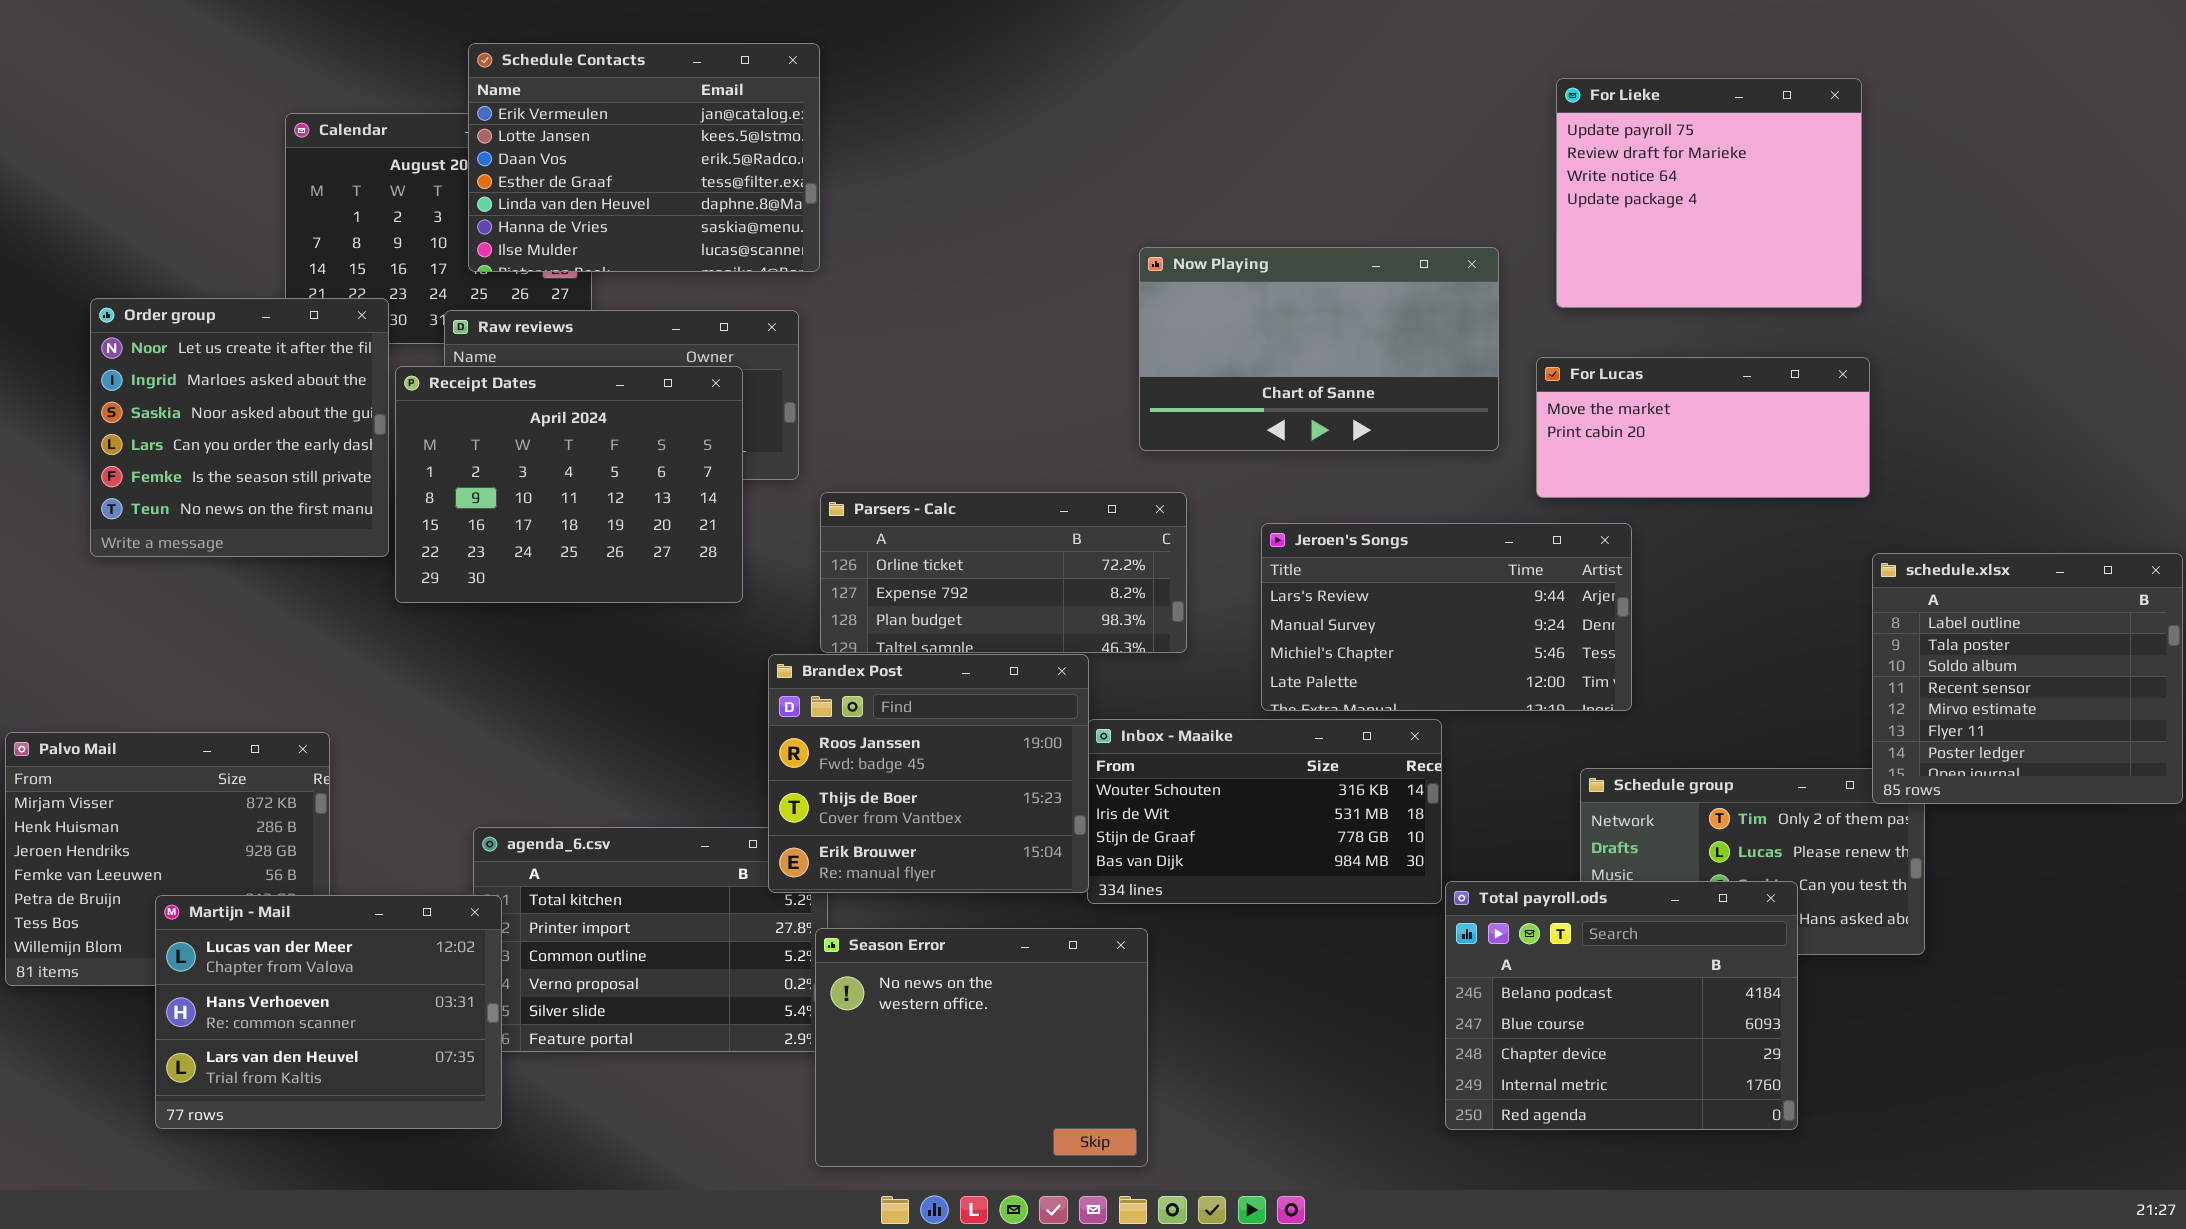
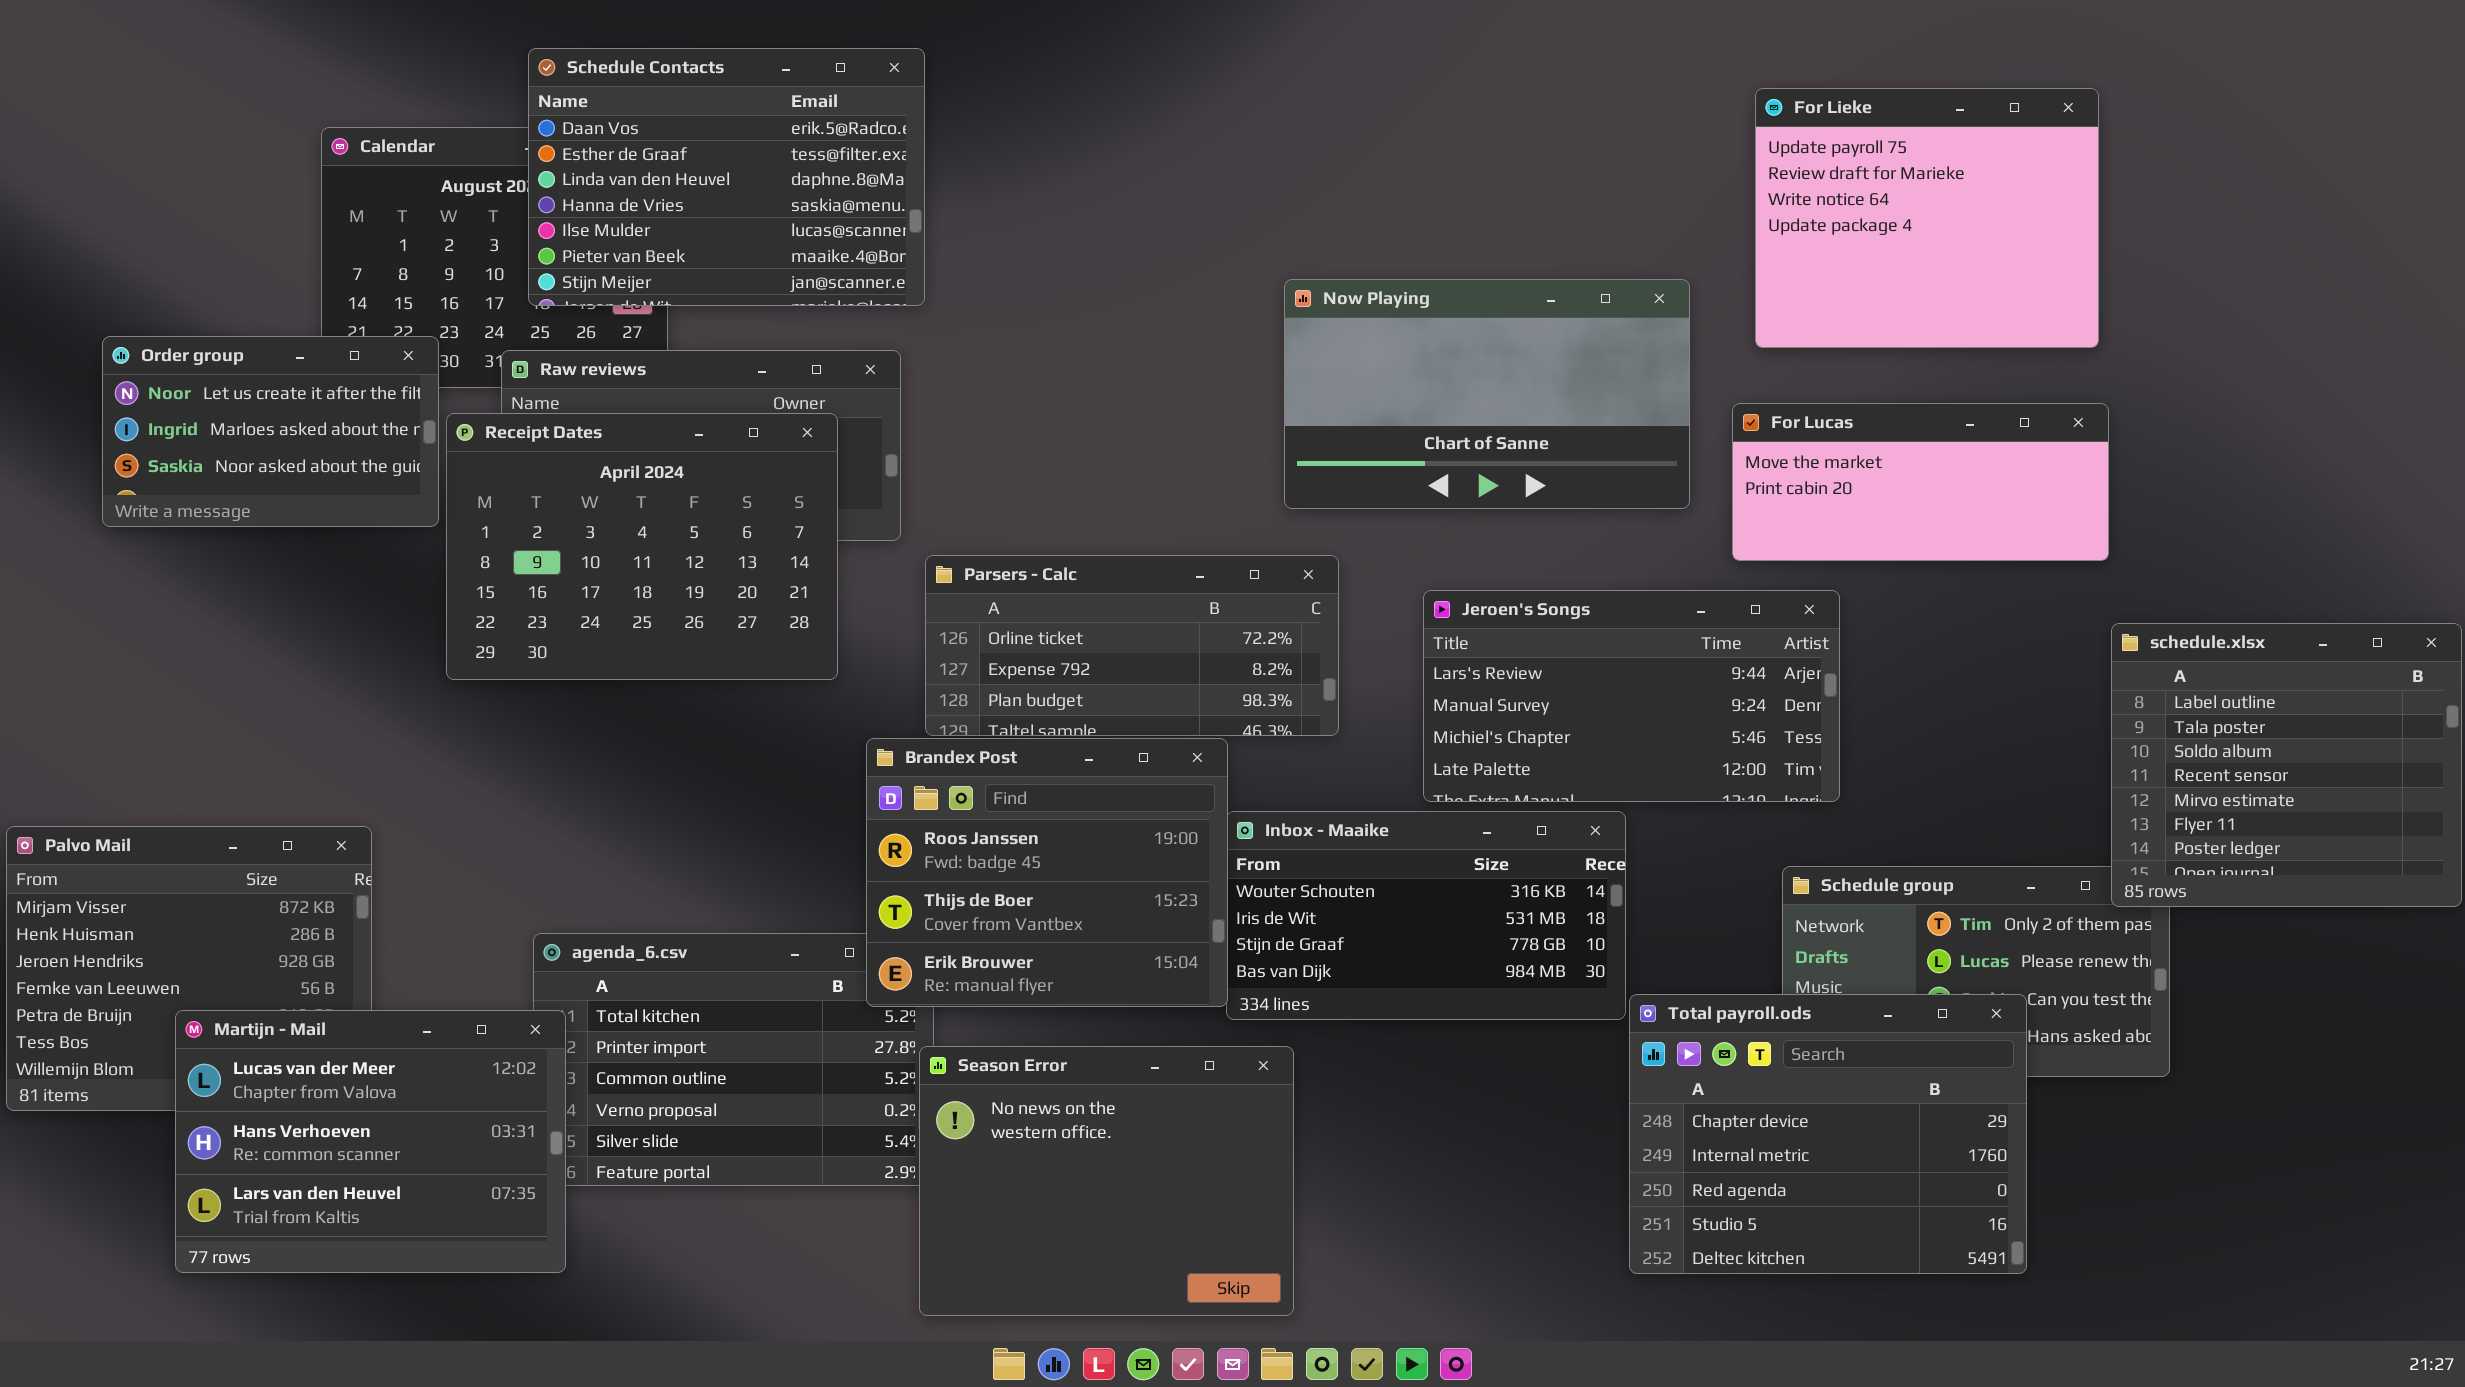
Schedule Contacts: [468,43,820,272] -> [528,48,925,306], scrolled down 2 rows
Order group: [90,298,389,557] -> [102,336,439,527], resized
Total payroll.ods: [1445,881,1798,1130] -> [1629,994,2027,1274], scrolled down 2 rows

